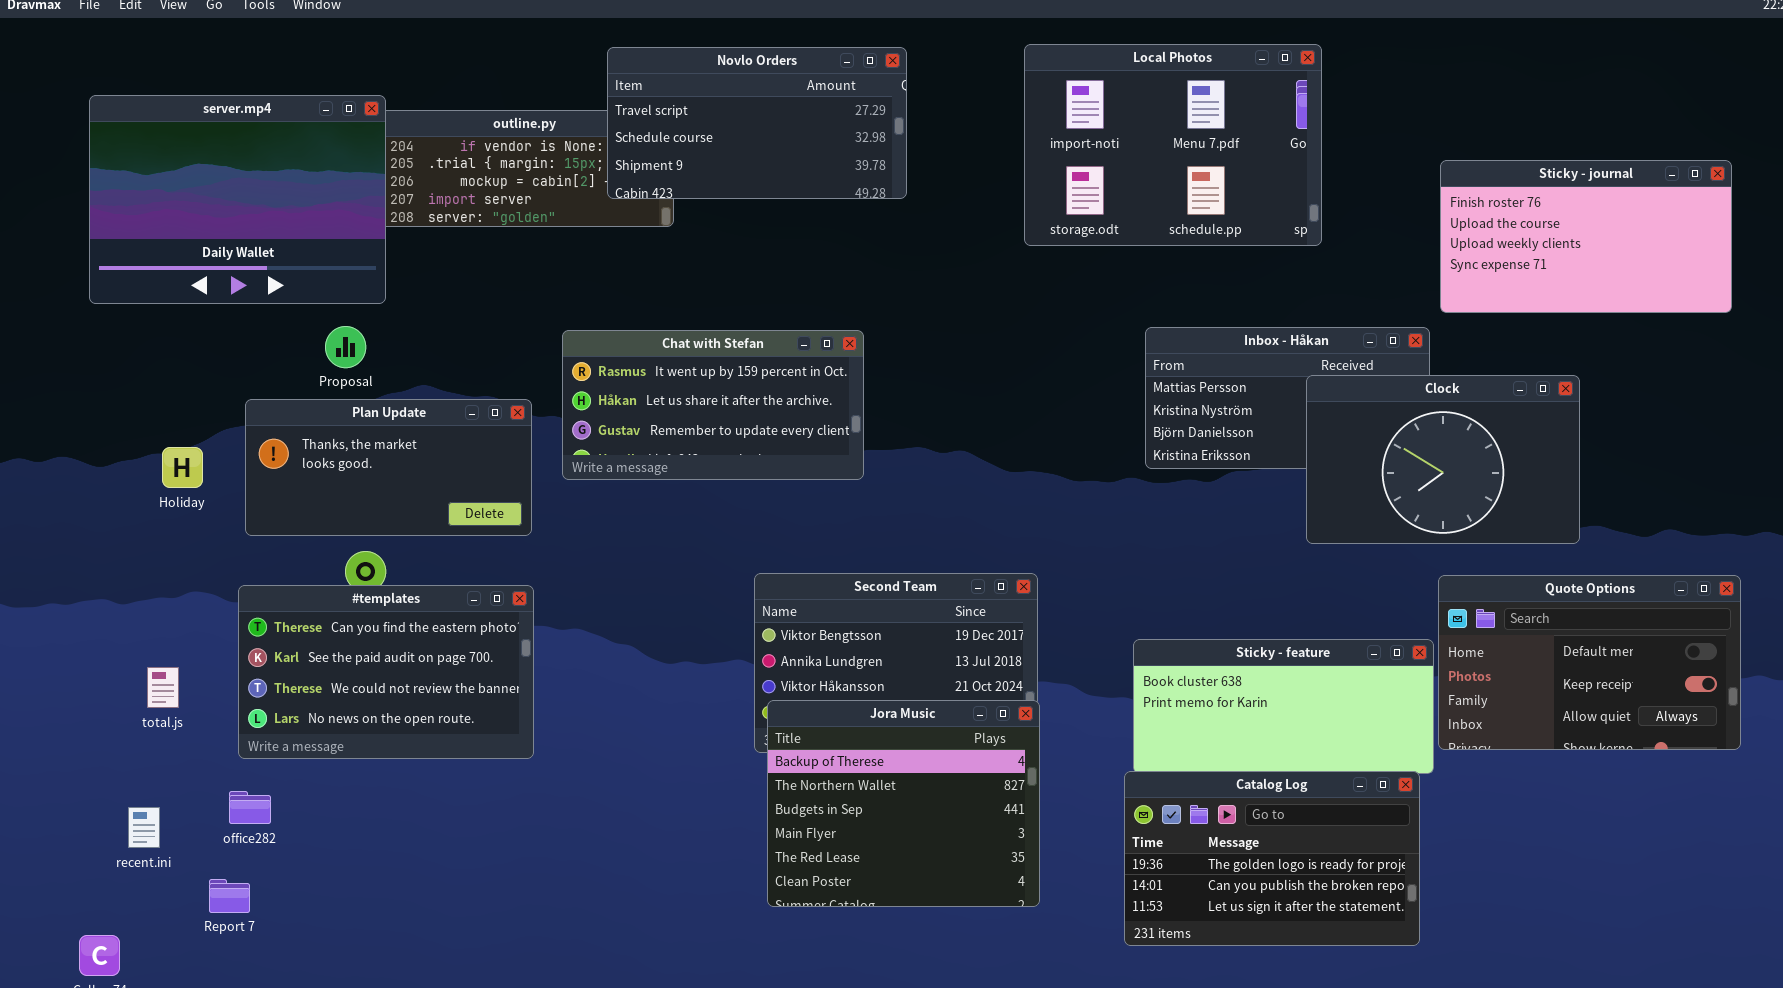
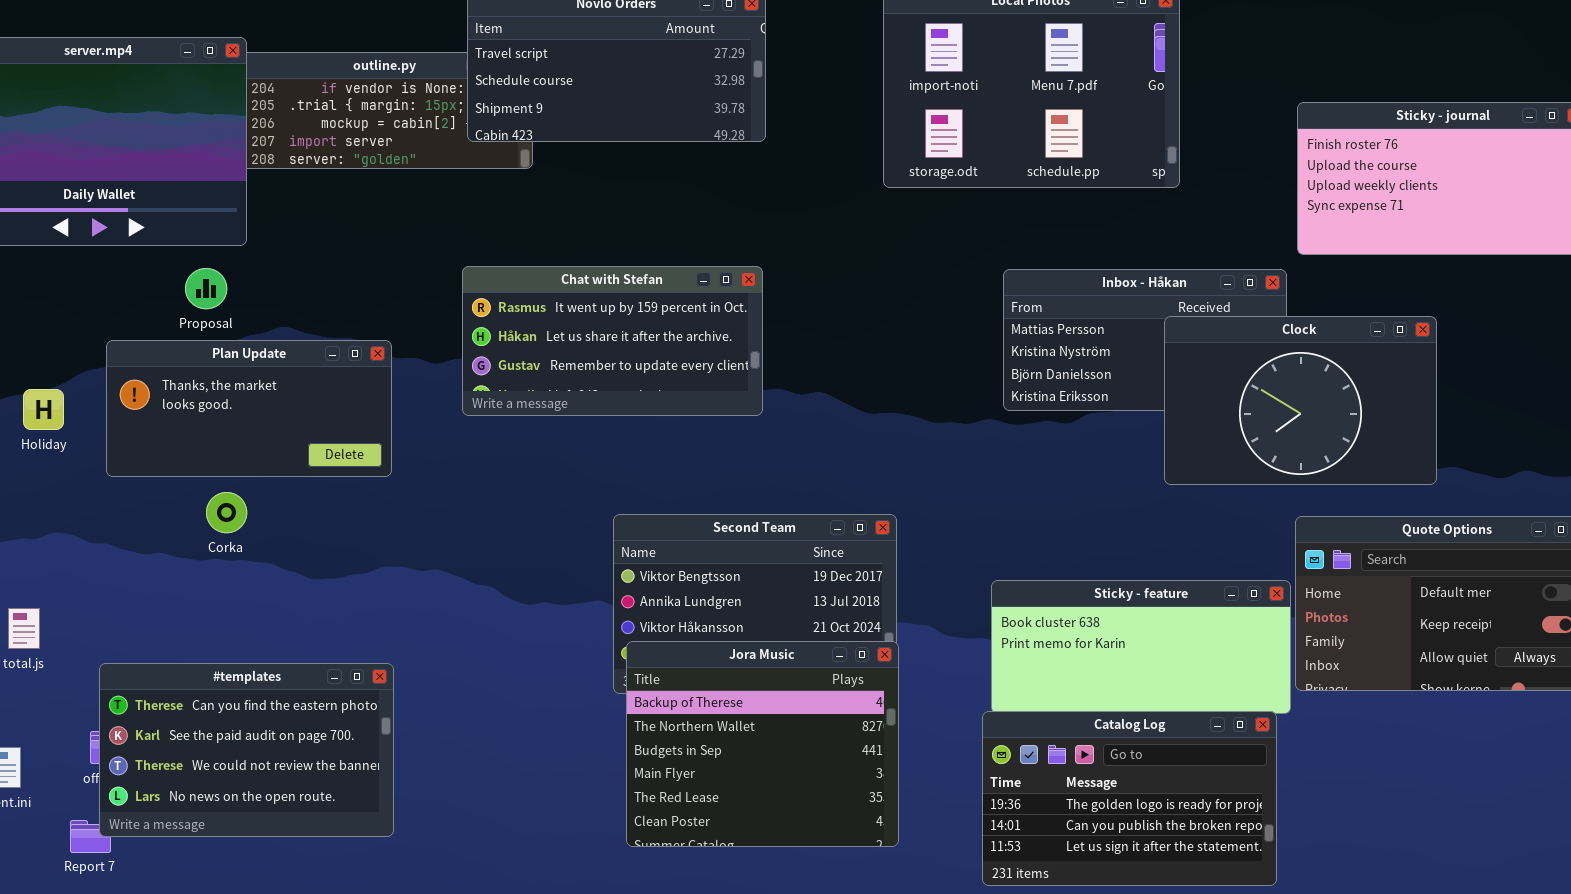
Chat with Stefan: [562,330,864,480] -> [462,266,763,416], moved
#templates: [238,585,534,759] -> [99,663,394,837], moved

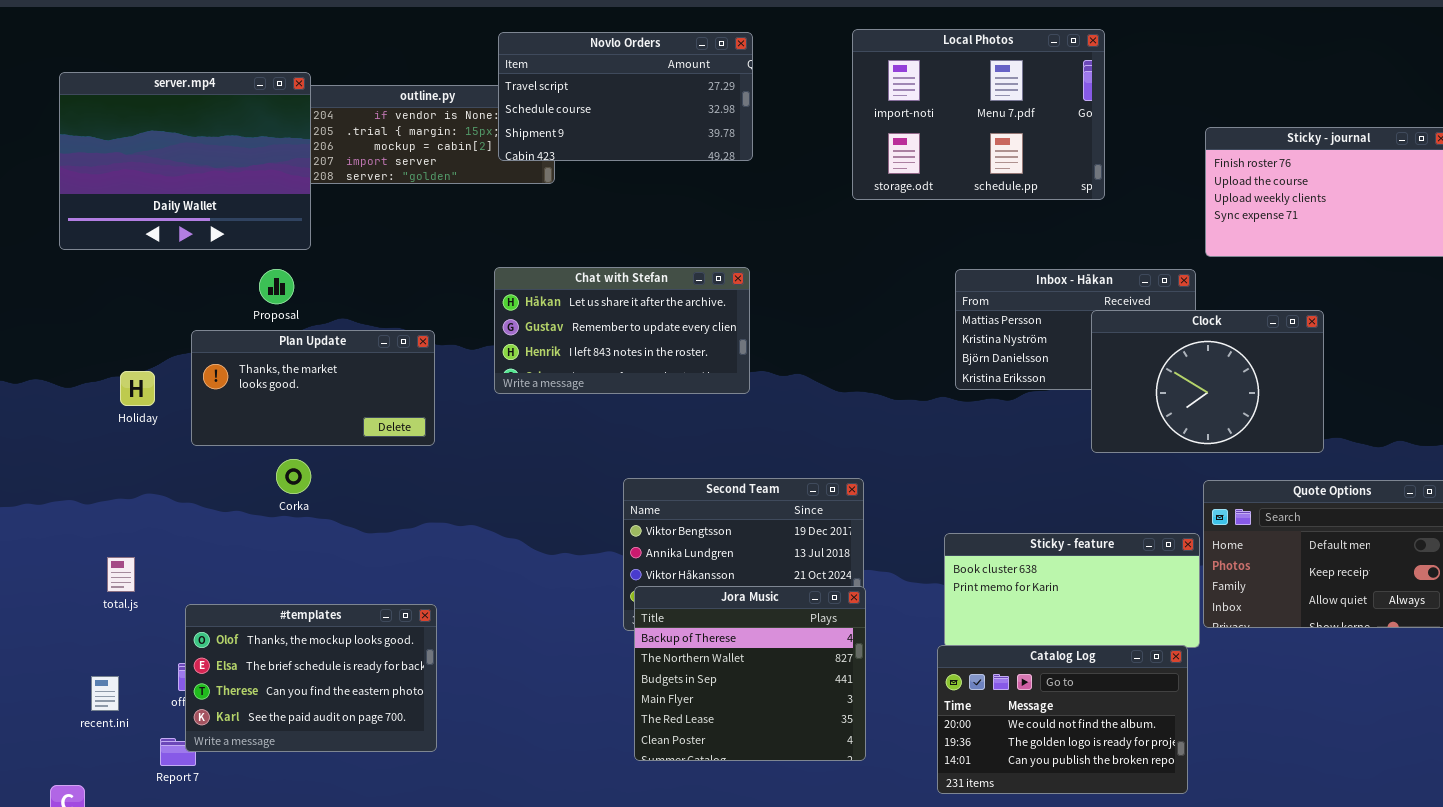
Chat with Stefan: [462,266,763,416] -> [494,267,750,394], scrolled down 1 row
#templates: [99,663,394,837] -> [185,604,437,752], scrolled up 2 rows
Catalog Log: [982,711,1277,886] -> [937,645,1188,794], scrolled up 1 row

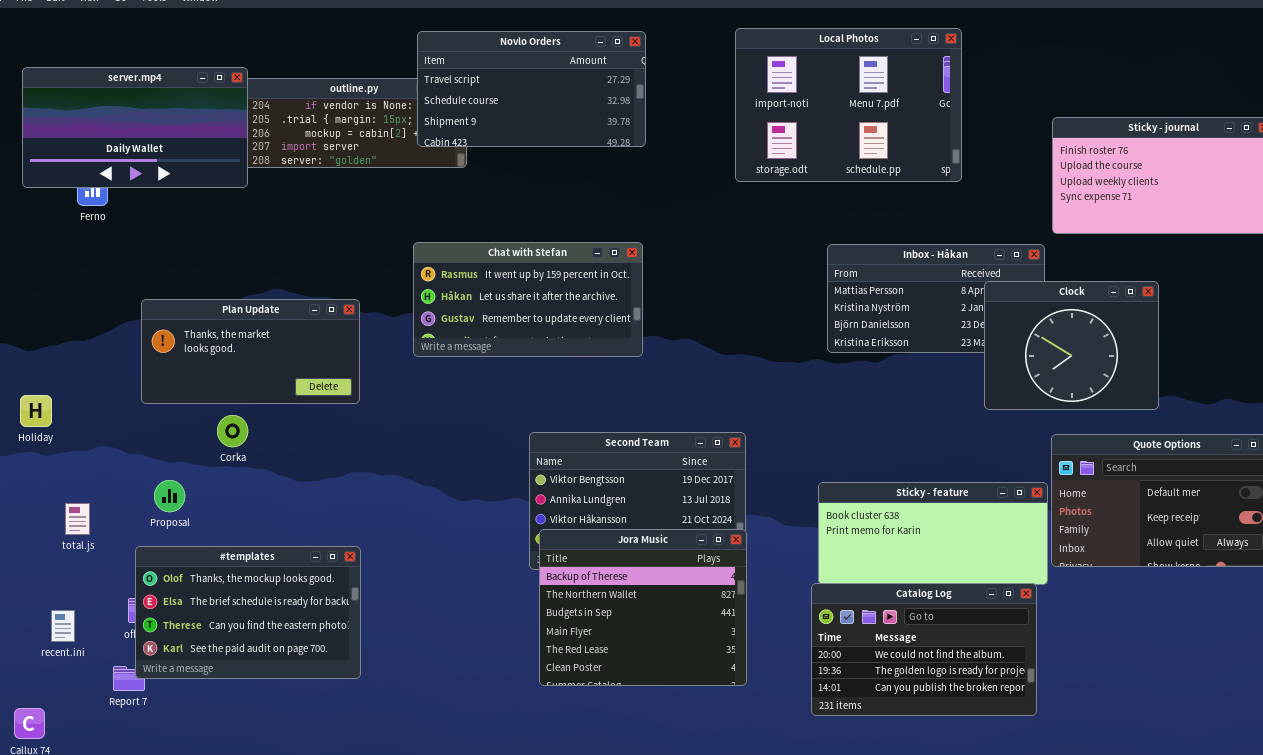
server.mp4: [59,72,311,250] -> [22,67,248,188], resized
Chat with Stefan: [494,267,750,394] -> [413,242,643,357], scrolled up 1 row
Proposal: [259,269,294,304] -> [154,480,185,512], moved
Clock: [1091,310,1324,453] -> [984,281,1159,410], resized
Holiday: [120,371,155,406] -> [20,395,52,427], moved

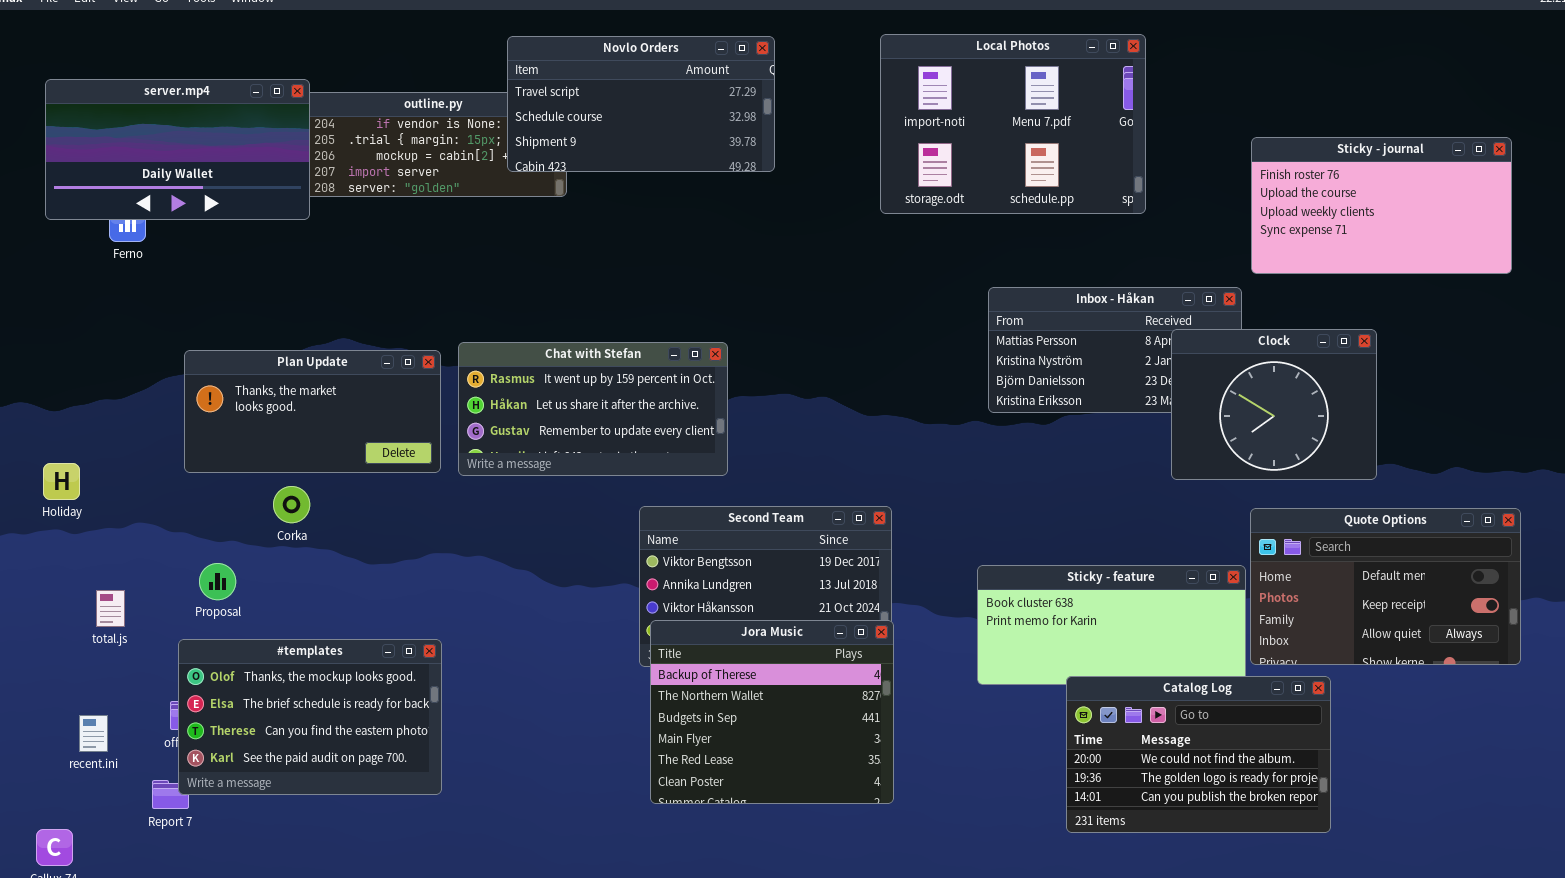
Chat with Stefan: [413,242,643,357] -> [458,342,728,476], moved
Catalog Log: [811,583,1037,716] -> [1066,676,1331,833], moved

